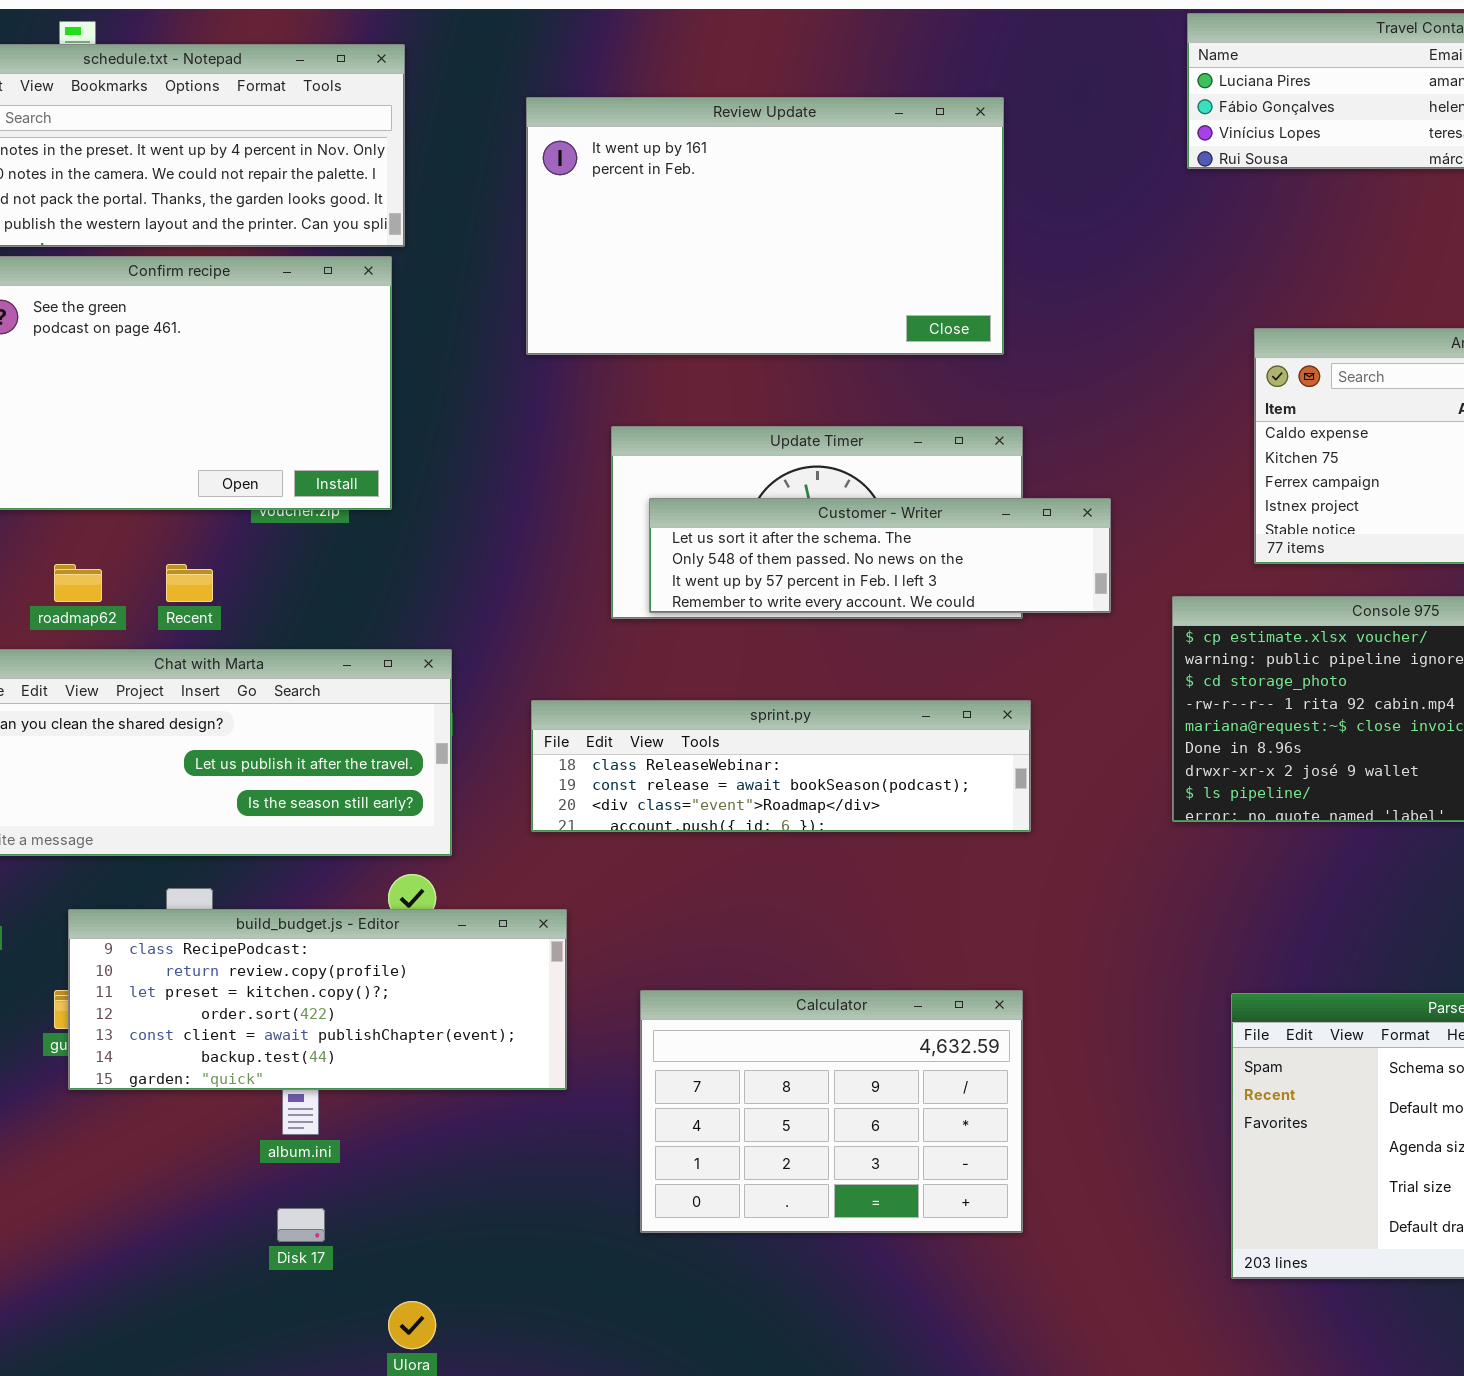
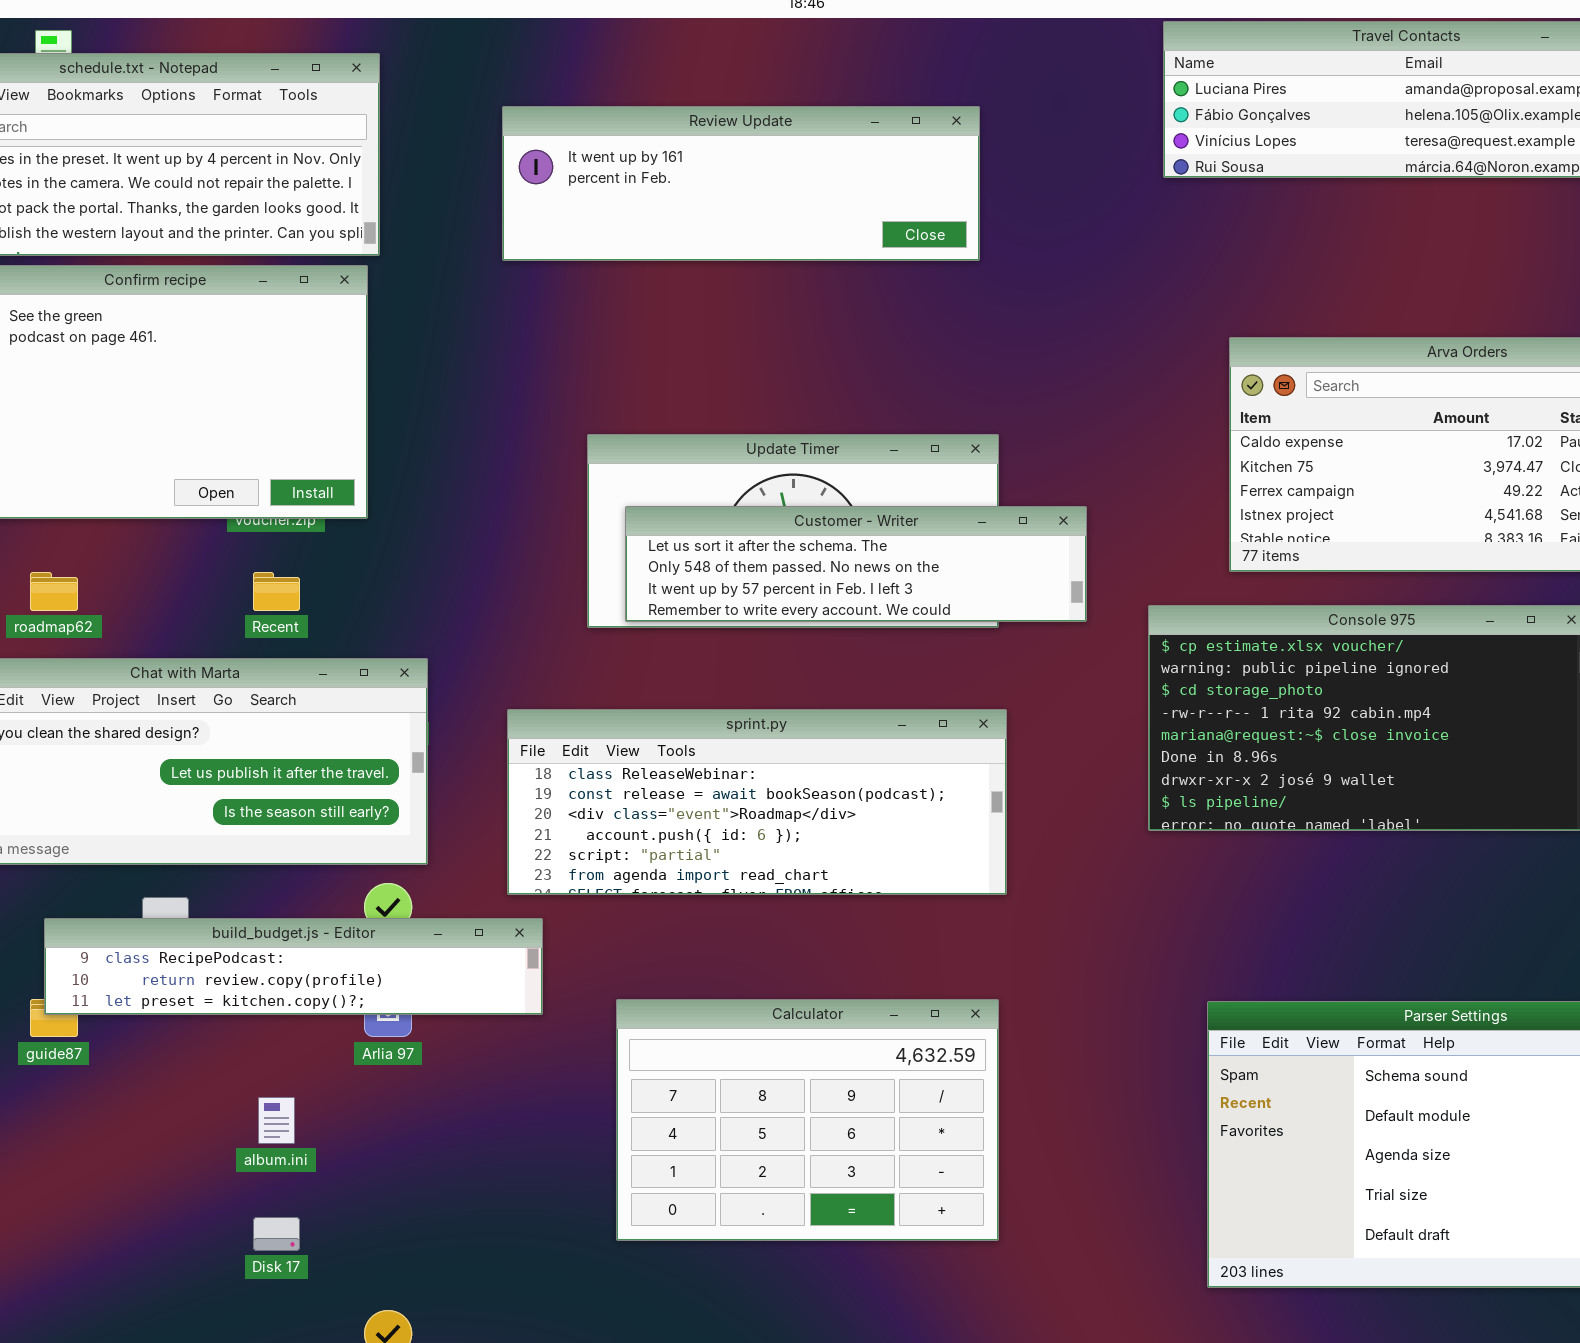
Review Update: [526,97,1004,355] -> [502,106,980,261], resized
Recent: [166,564,213,602] -> [253,572,300,611], moved
sprint.py: [531,700,1031,832] -> [507,709,1007,895], resized
build_budget.js - Editor: [68,909,567,1090] -> [44,918,543,1015], resized

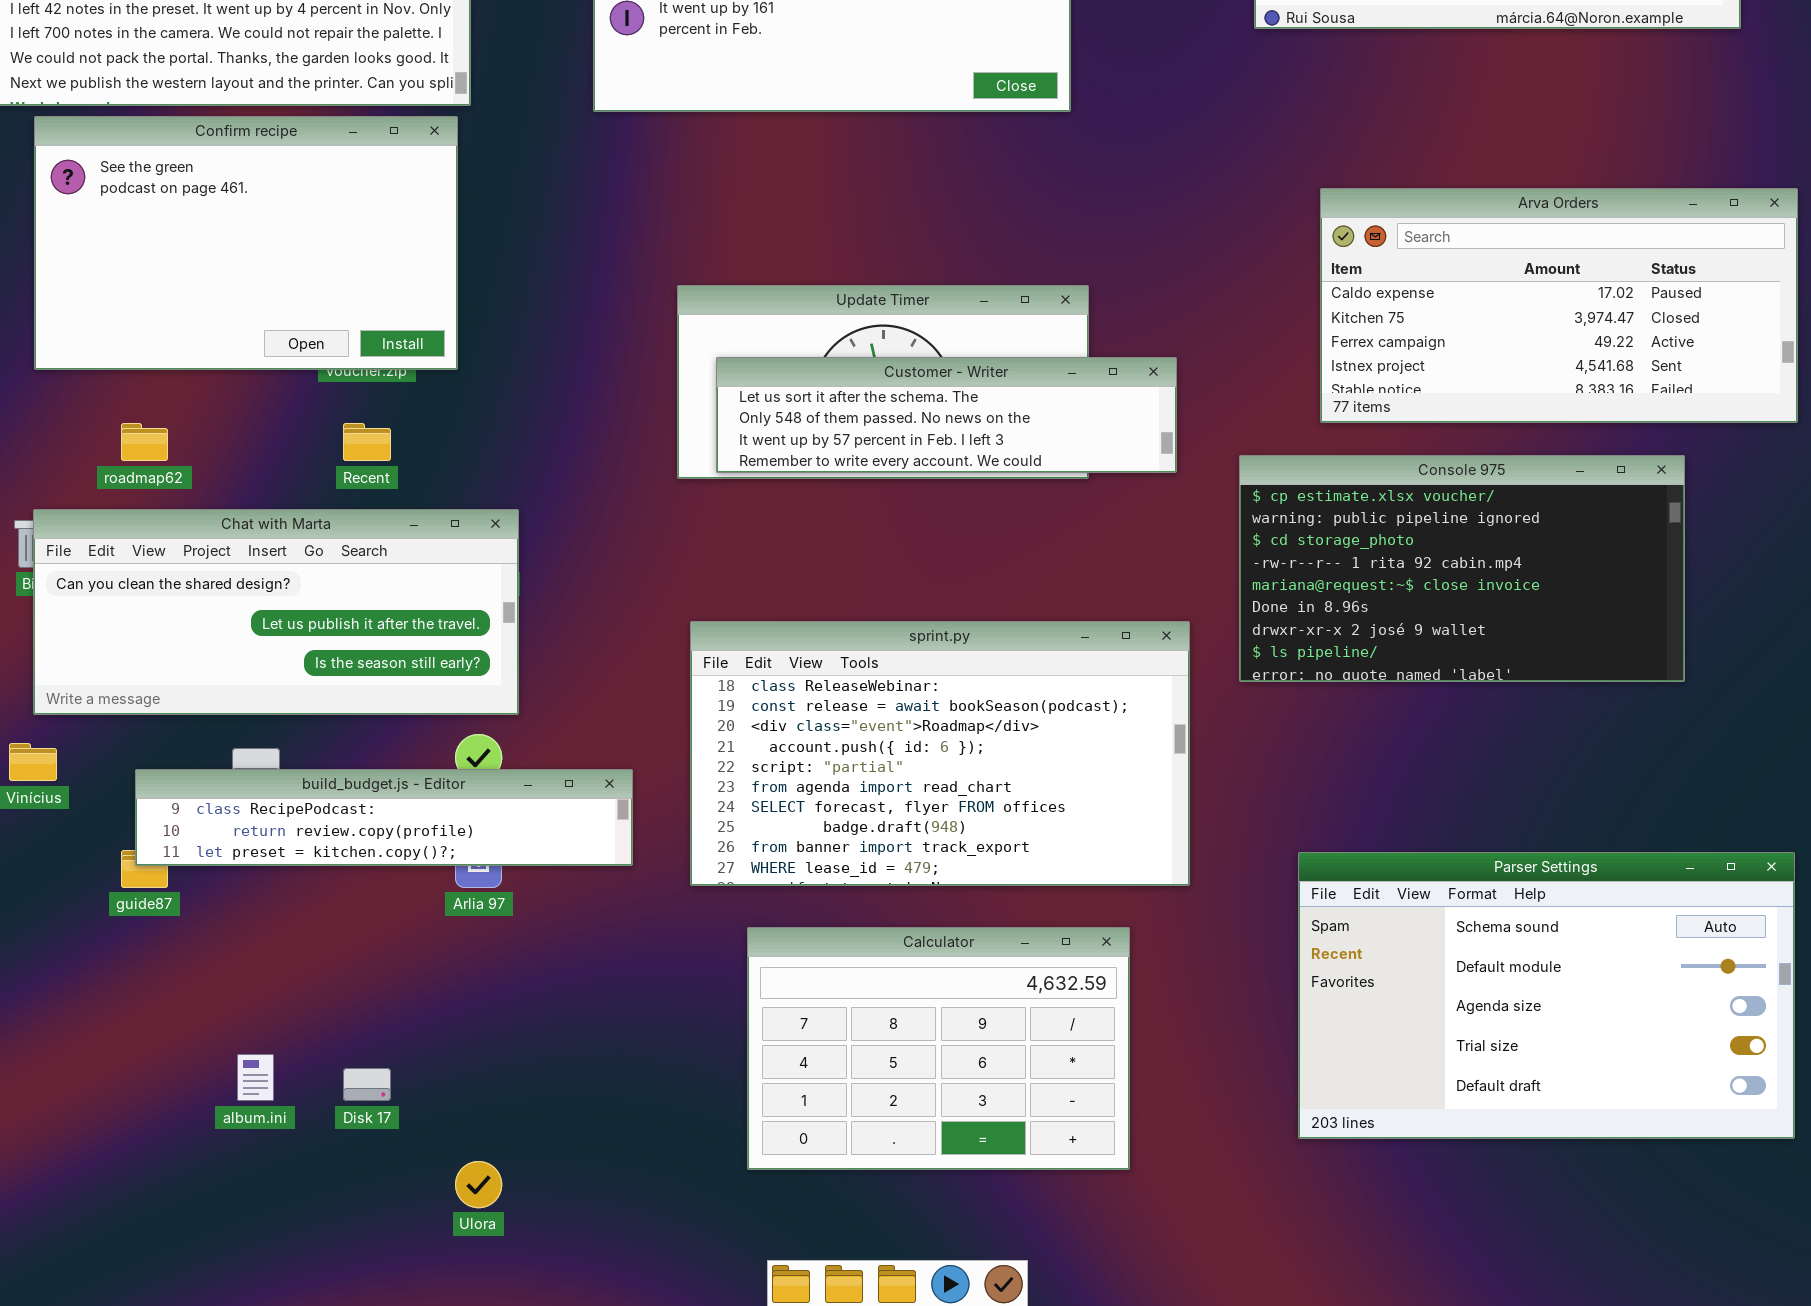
sprint.py: [507,709,1007,895] -> [690,621,1190,886], moved, resized
Calculator: [616,999,999,1241] -> [747,927,1130,1170], moved
album.ini: [258,1097,295,1144] -> [237,1054,274,1101], moved

